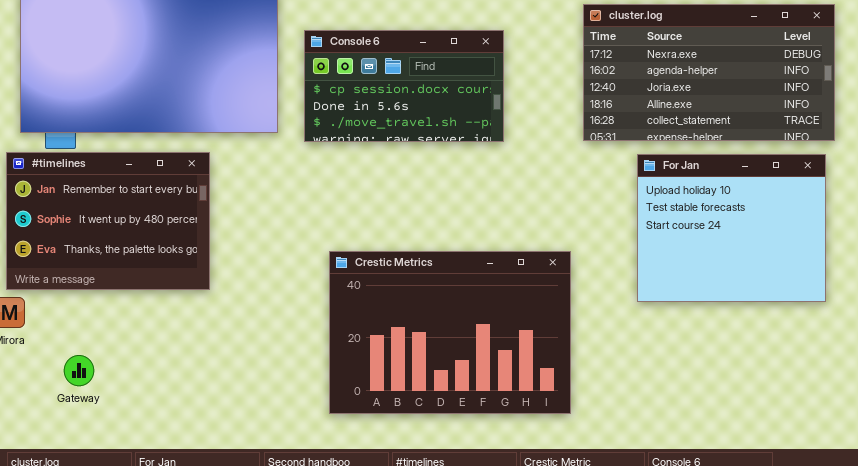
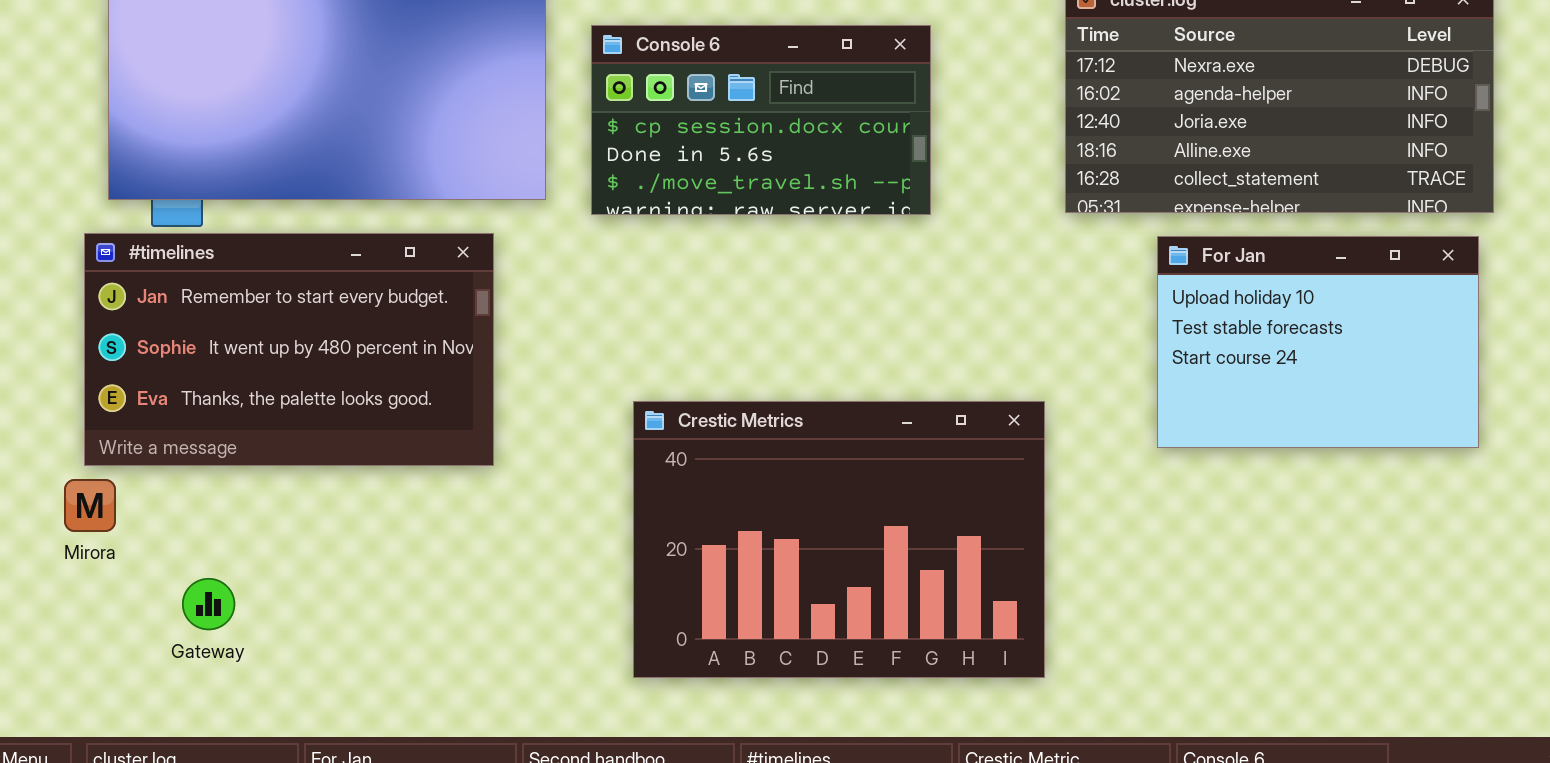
#timelines: [6,152,210,290] -> [84,233,494,466], resized
For Jan: [637,154,826,302] -> [1157,236,1479,448], resized

